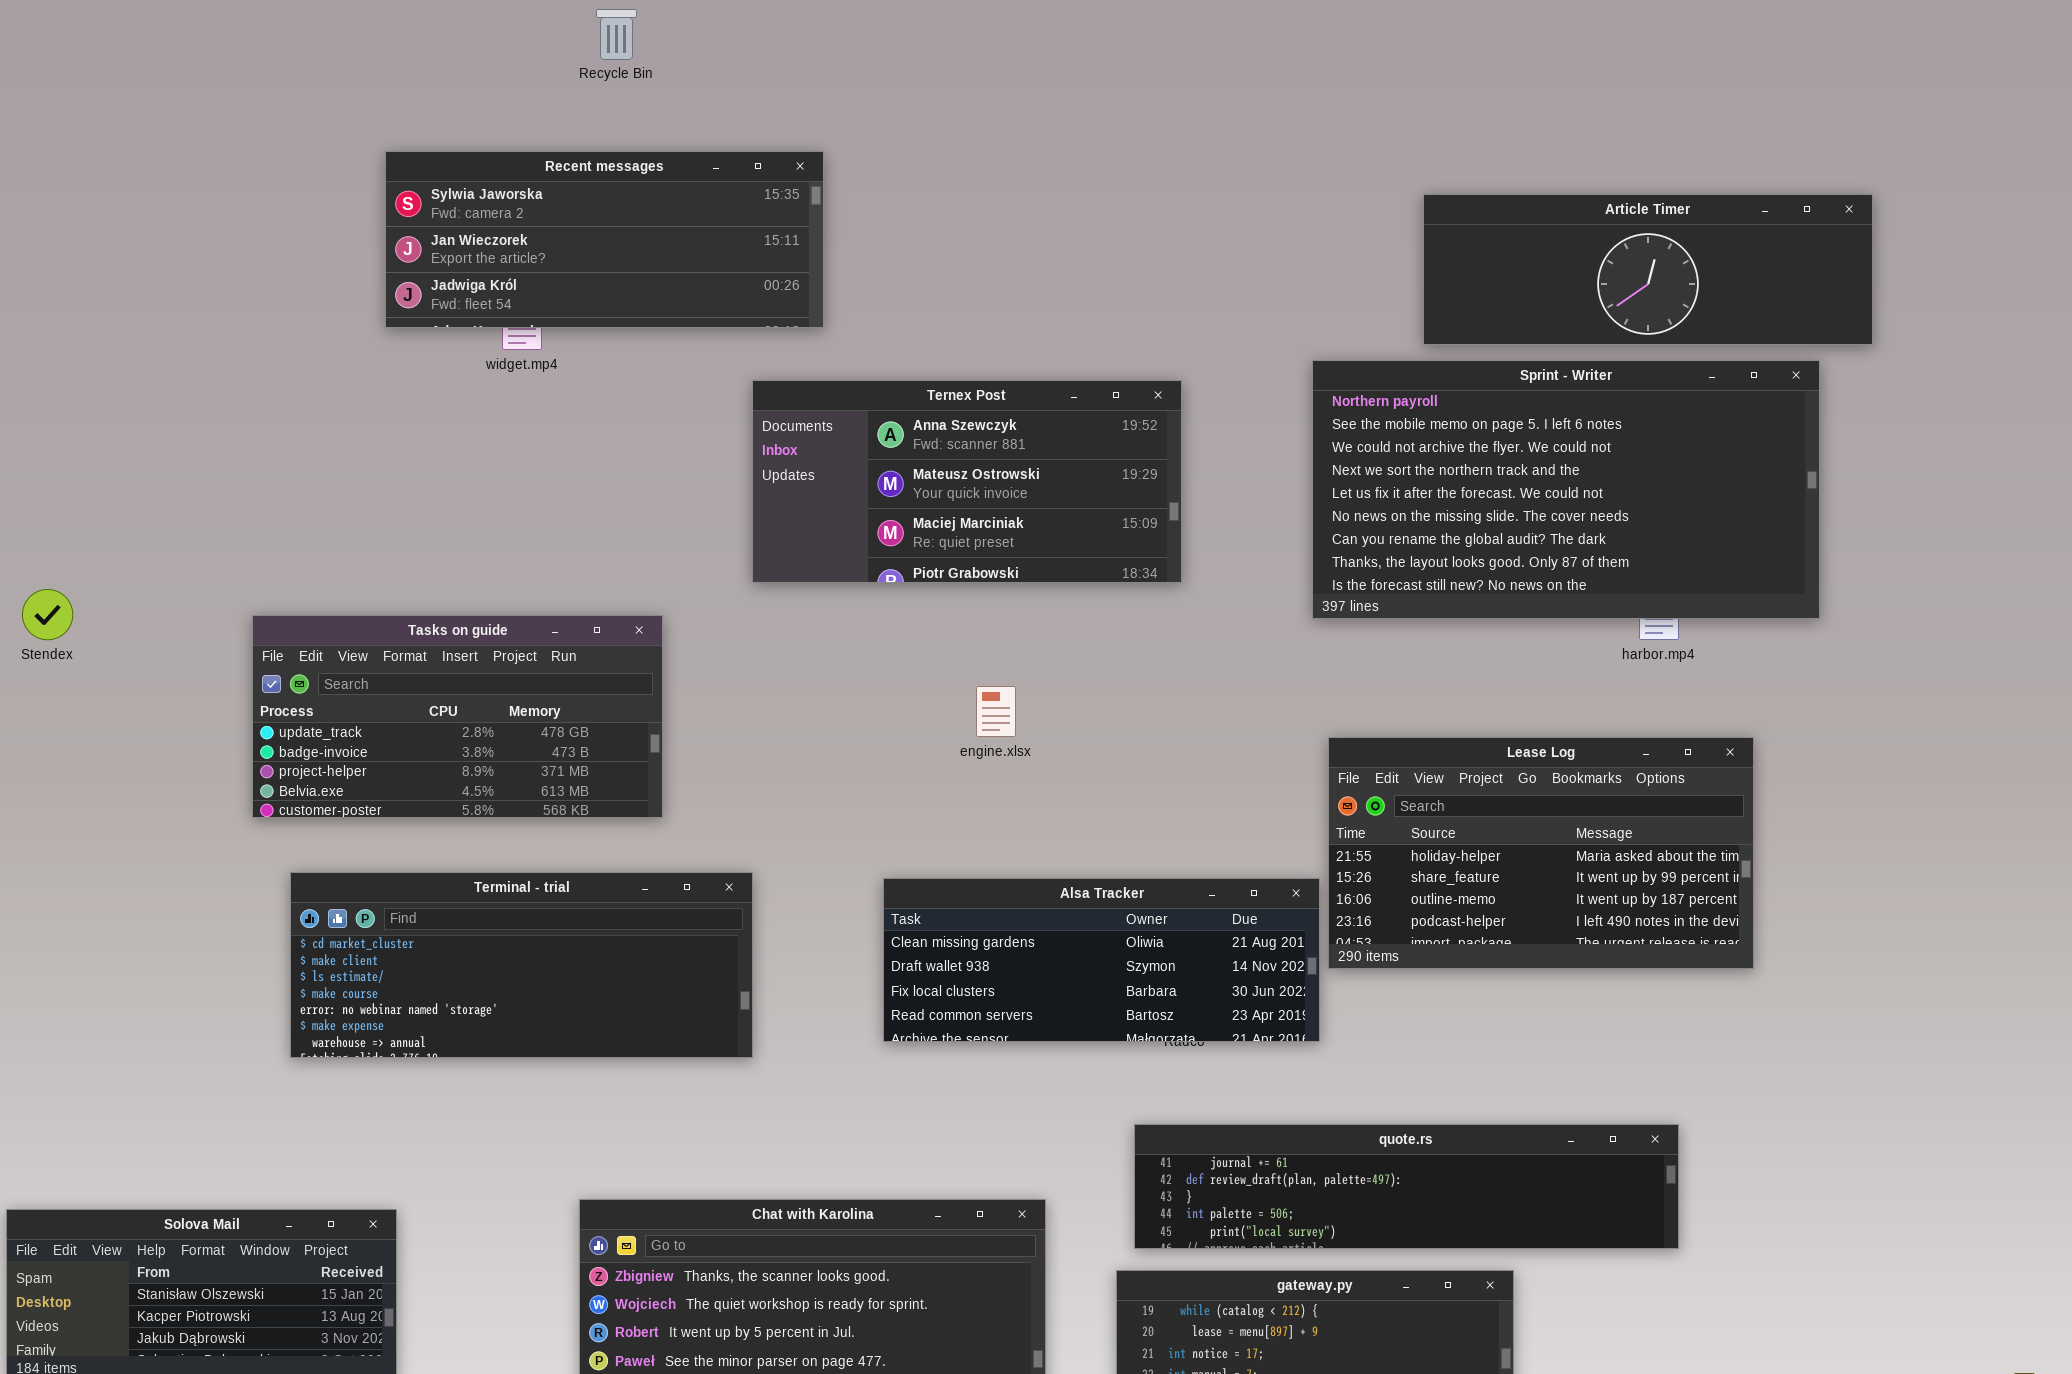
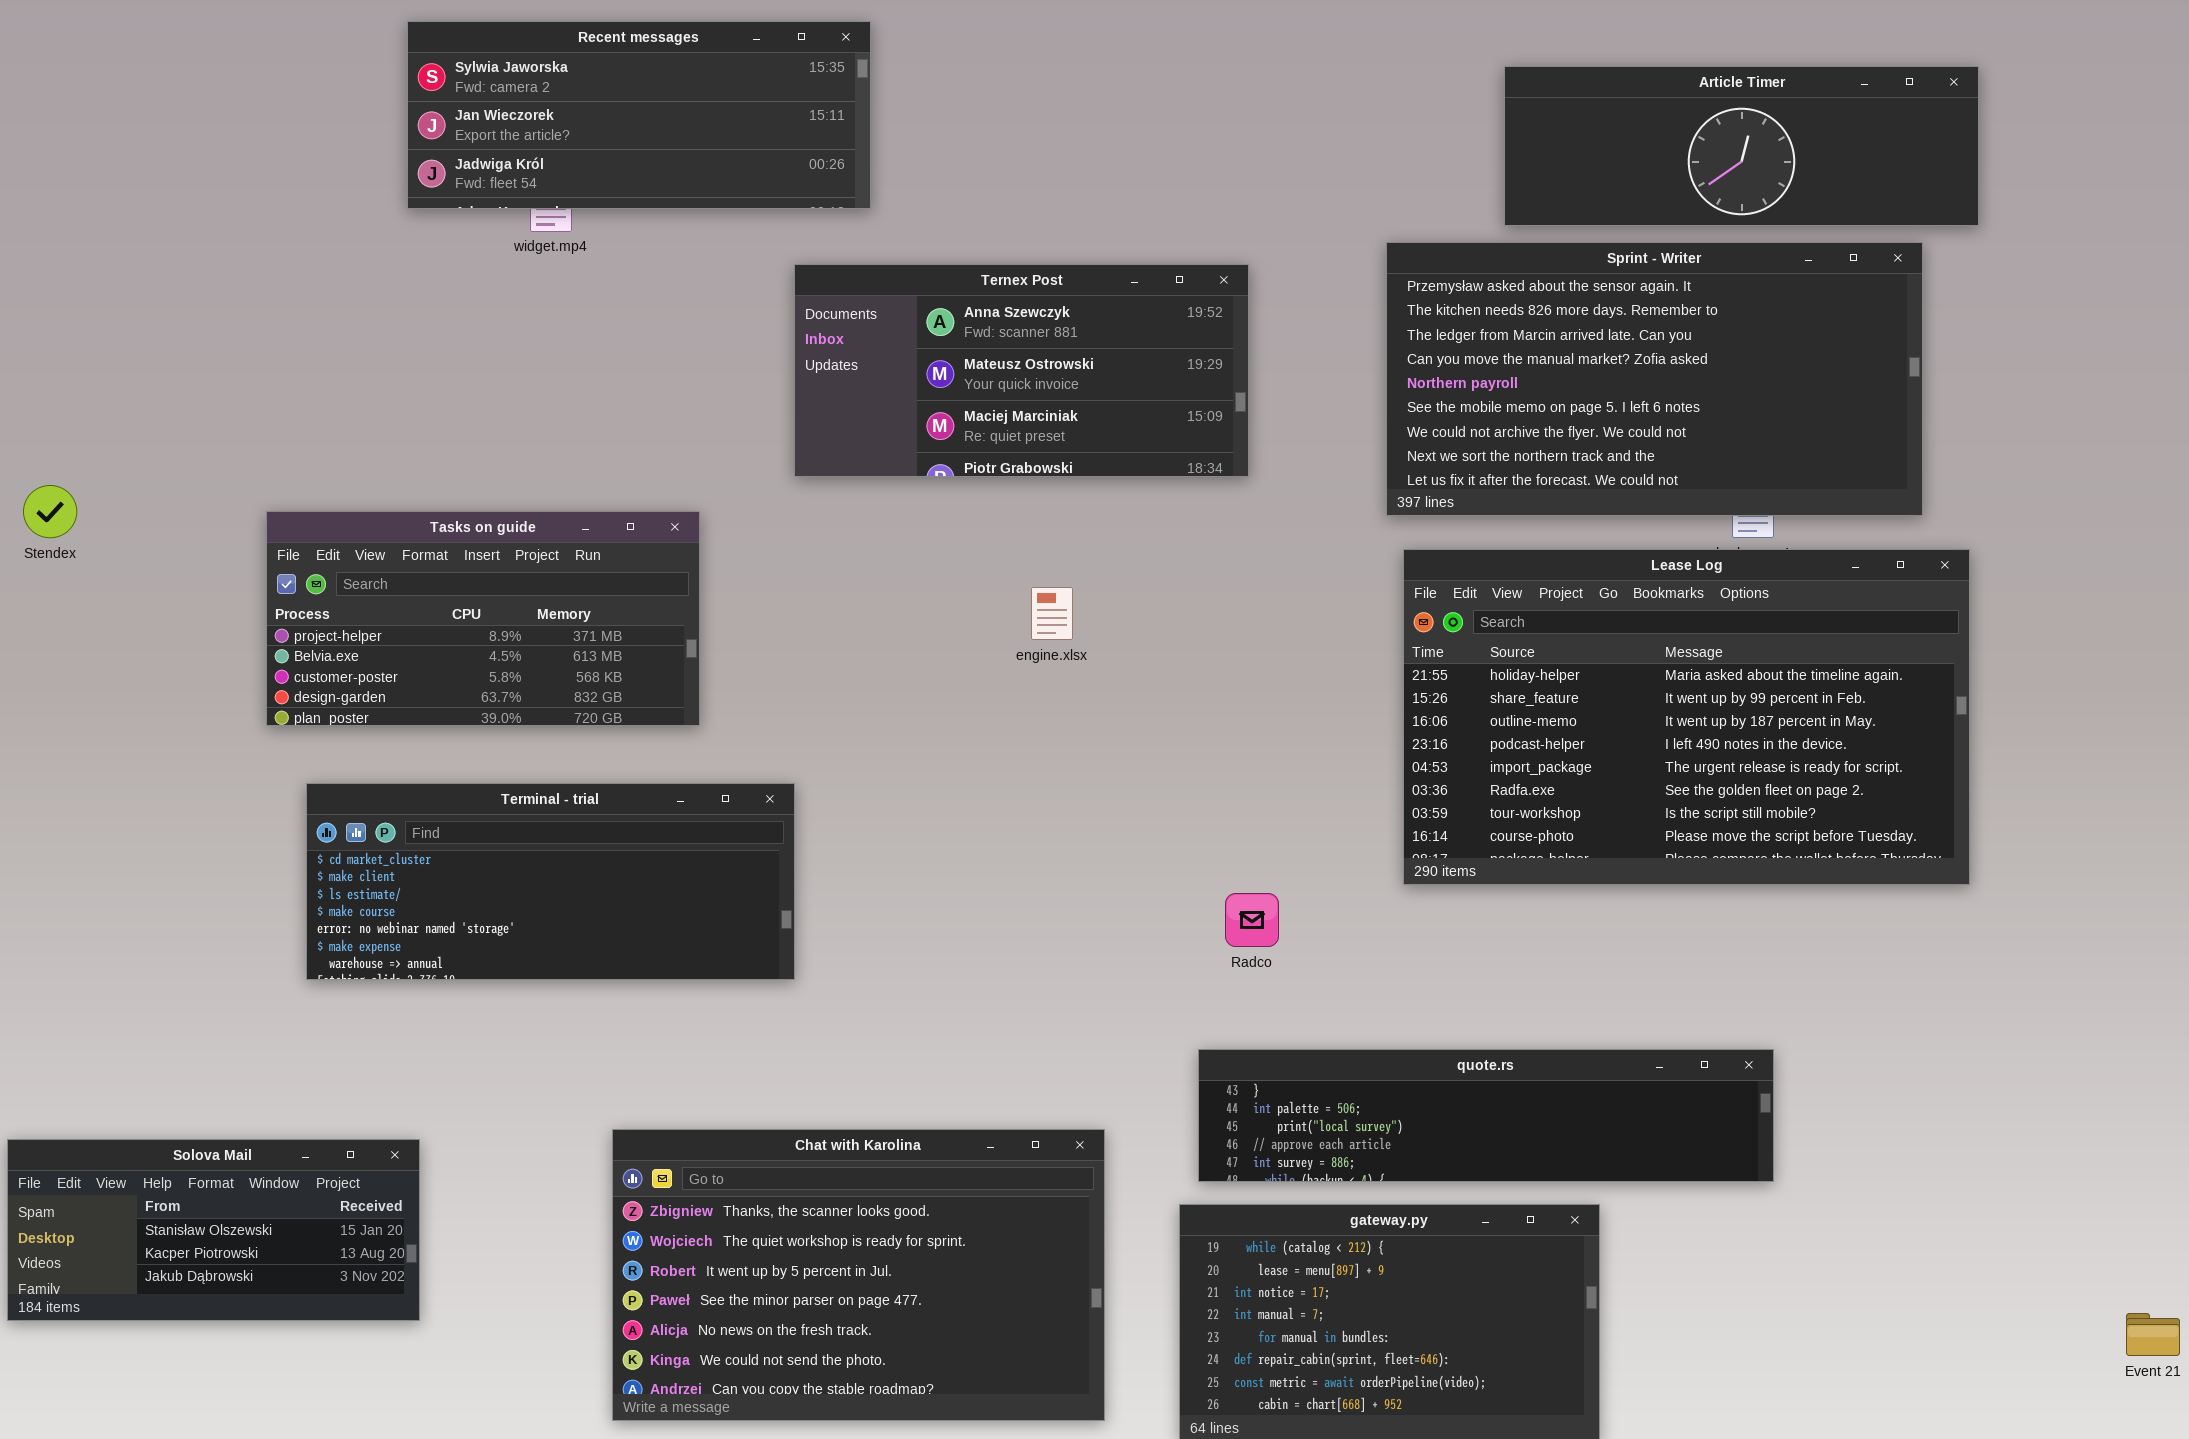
Sprint - Writer: [1312,360,1820,619] -> [1386,242,1923,516], scrolled up 4 rows
Tasks on guide: [252,615,663,818] -> [266,511,700,726], scrolled down 2 rows
Lease Log: [1328,737,1754,969] -> [1403,549,1970,885], resized
Alsa Tracker: [883,878,1320,1042] -> none, closed
quote.rs: [1134,1124,1679,1249] -> [1198,1049,1774,1182], scrolled down 2 rows

